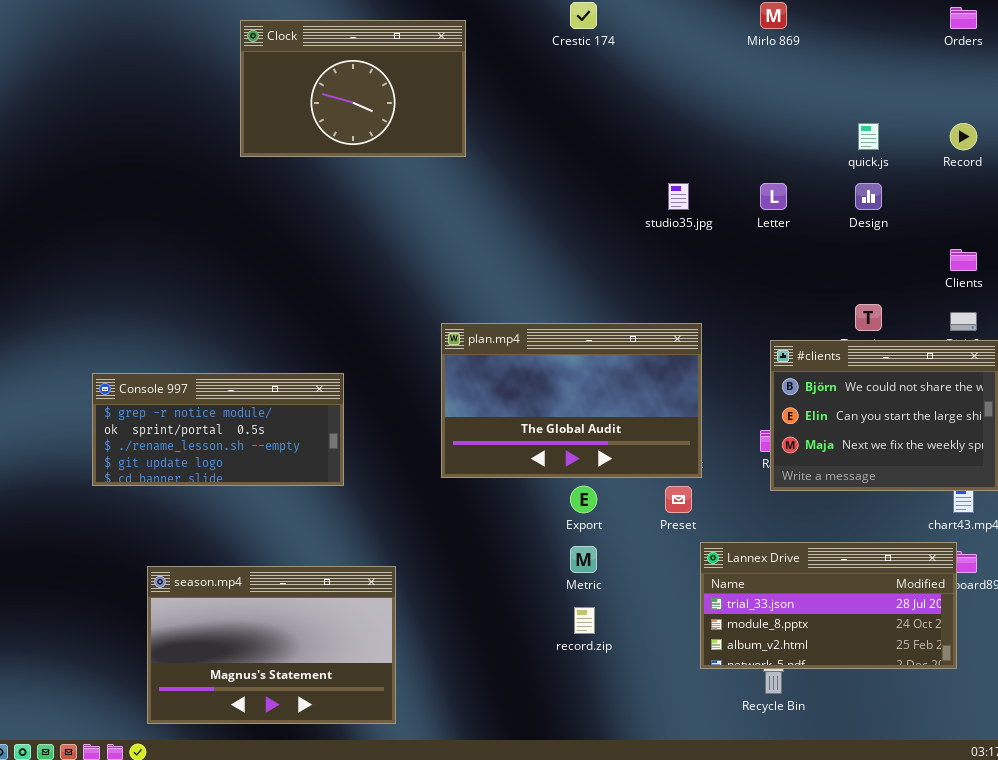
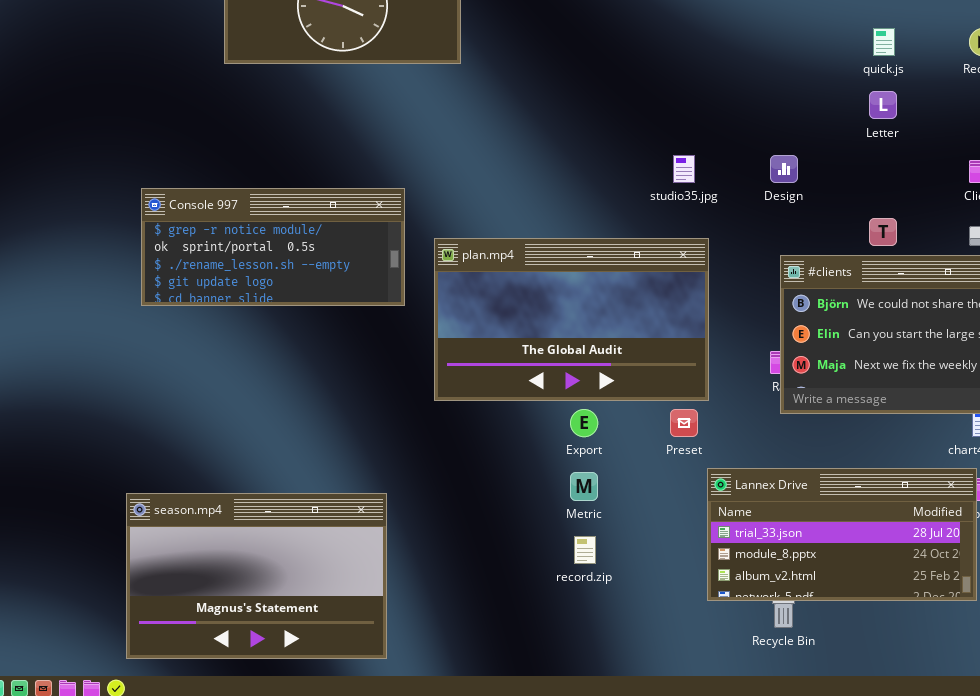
studio35.jpg: [668,183,689,210] -> [673,155,695,183], moved
Letter: [760,183,787,210] -> [869,91,897,119], moved
Design: [855,183,882,210] -> [770,155,798,183], moved
Console 997: [92,373,344,486] -> [141,188,405,306], moved

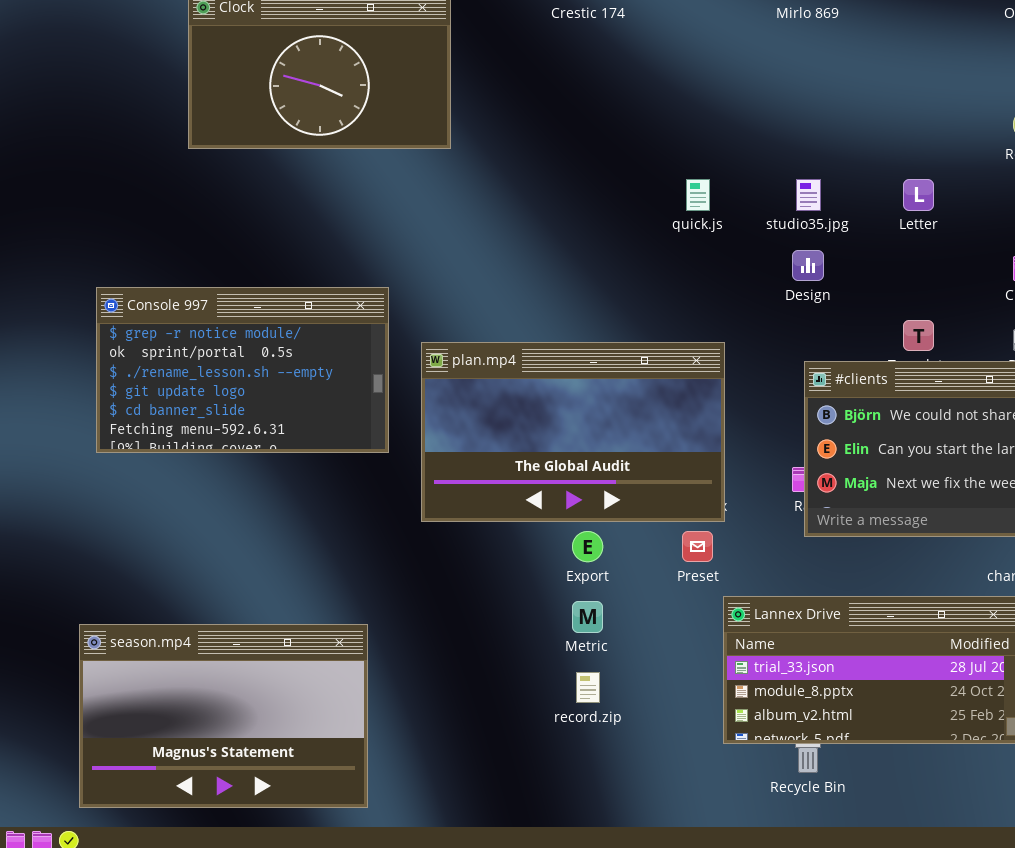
quick.js: [873,28,895,56] -> [686,179,710,211], moved
studio35.jpg: [673,155,695,183] -> [796,179,821,211], moved
Console 997: [141,188,405,306] -> [96,287,389,453], resized

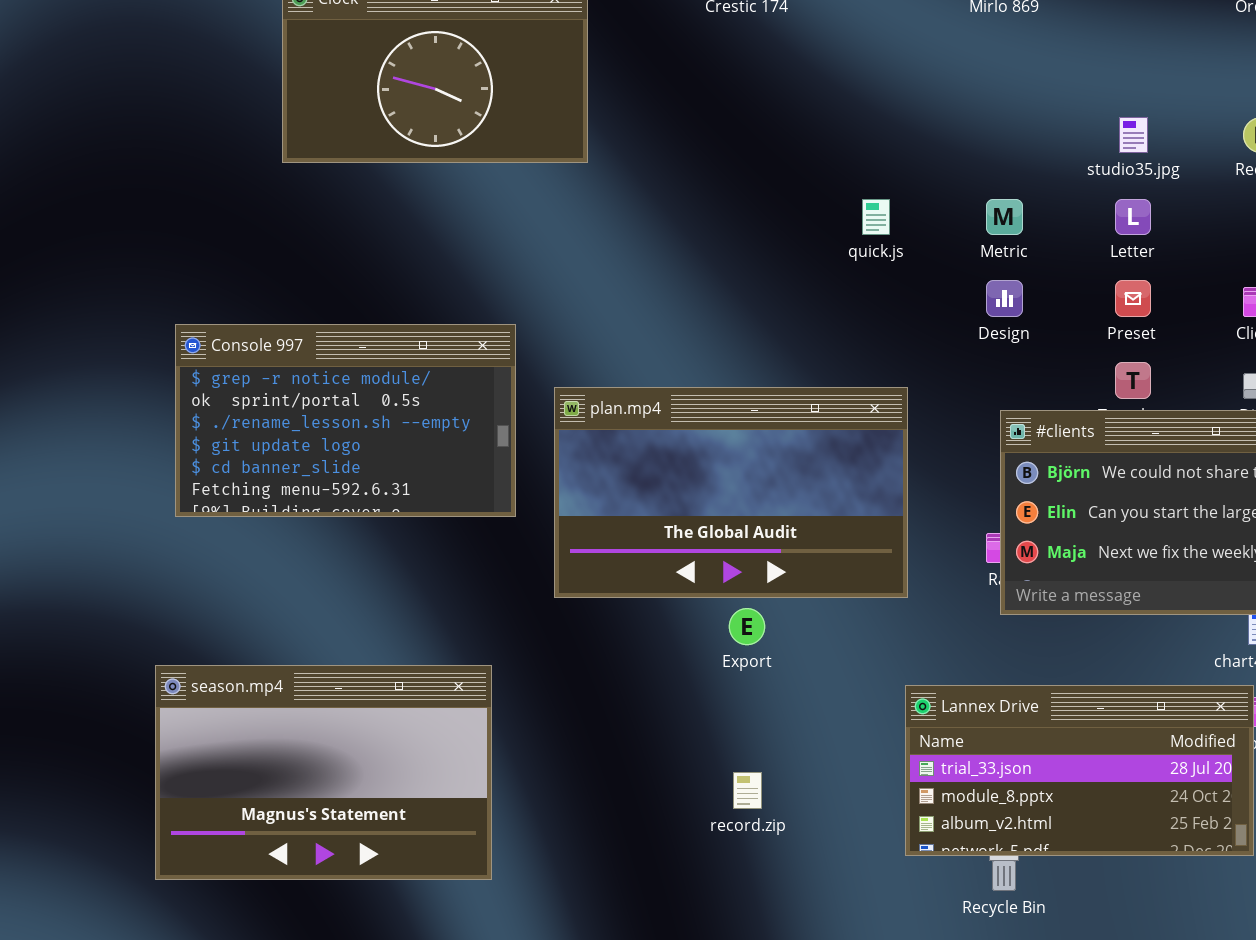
studio35.jpg: [796,179,821,211] -> [1119,117,1148,153], moved
Preset: [682,531,713,562] -> [1115,280,1151,317], moved
Metric: [572,601,603,633] -> [986,199,1023,235], moved
season.mp4: [79,624,368,808] -> [155,665,492,880], moved

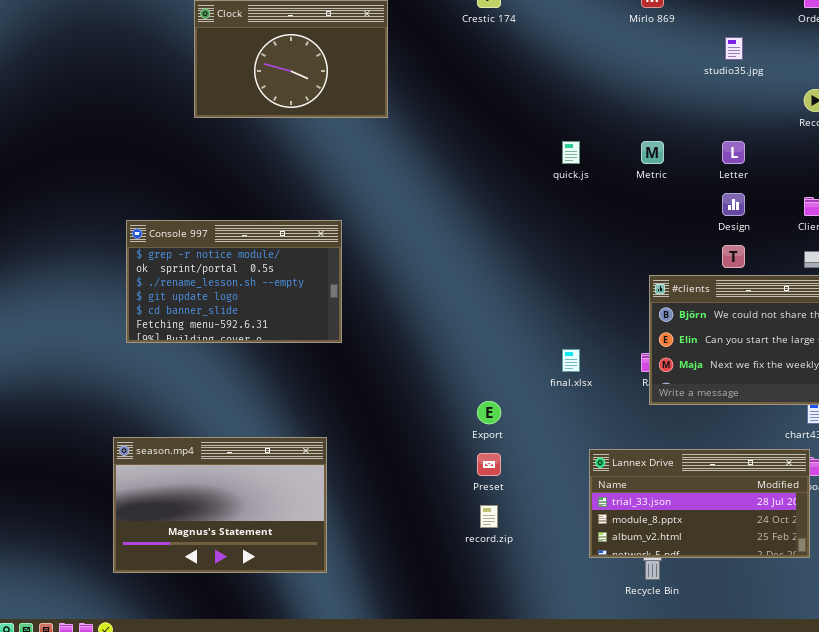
studio35.jpg: [1119,117,1148,153] -> [725,37,743,60], moved
Design: [986,280,1023,317] -> [722,193,745,216], moved
Preset: [1115,280,1151,317] -> [477,453,501,476], moved
plan.mp4: [554,387,908,598] -> none, closed

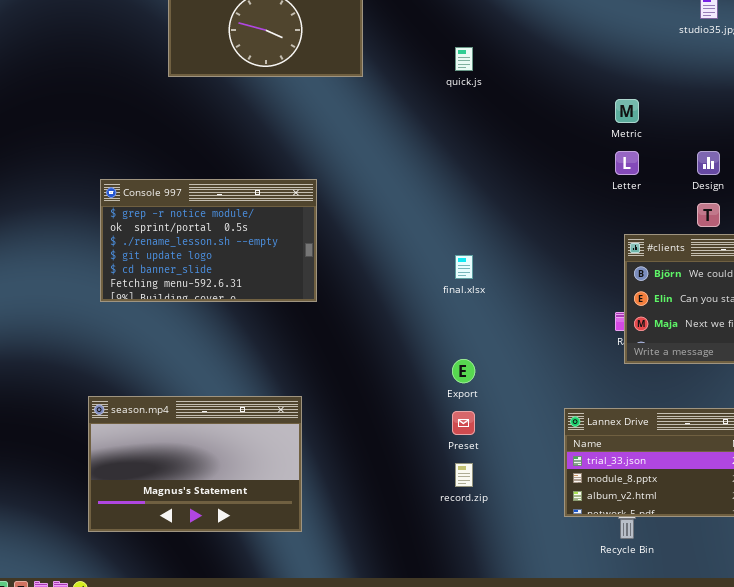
quick.js: [562,141,580,164] -> [455,47,473,71], moved
Letter: [722,141,745,164] -> [615,151,639,175], moved
final.xlsx: [562,349,580,372] -> [455,255,473,279], moved

